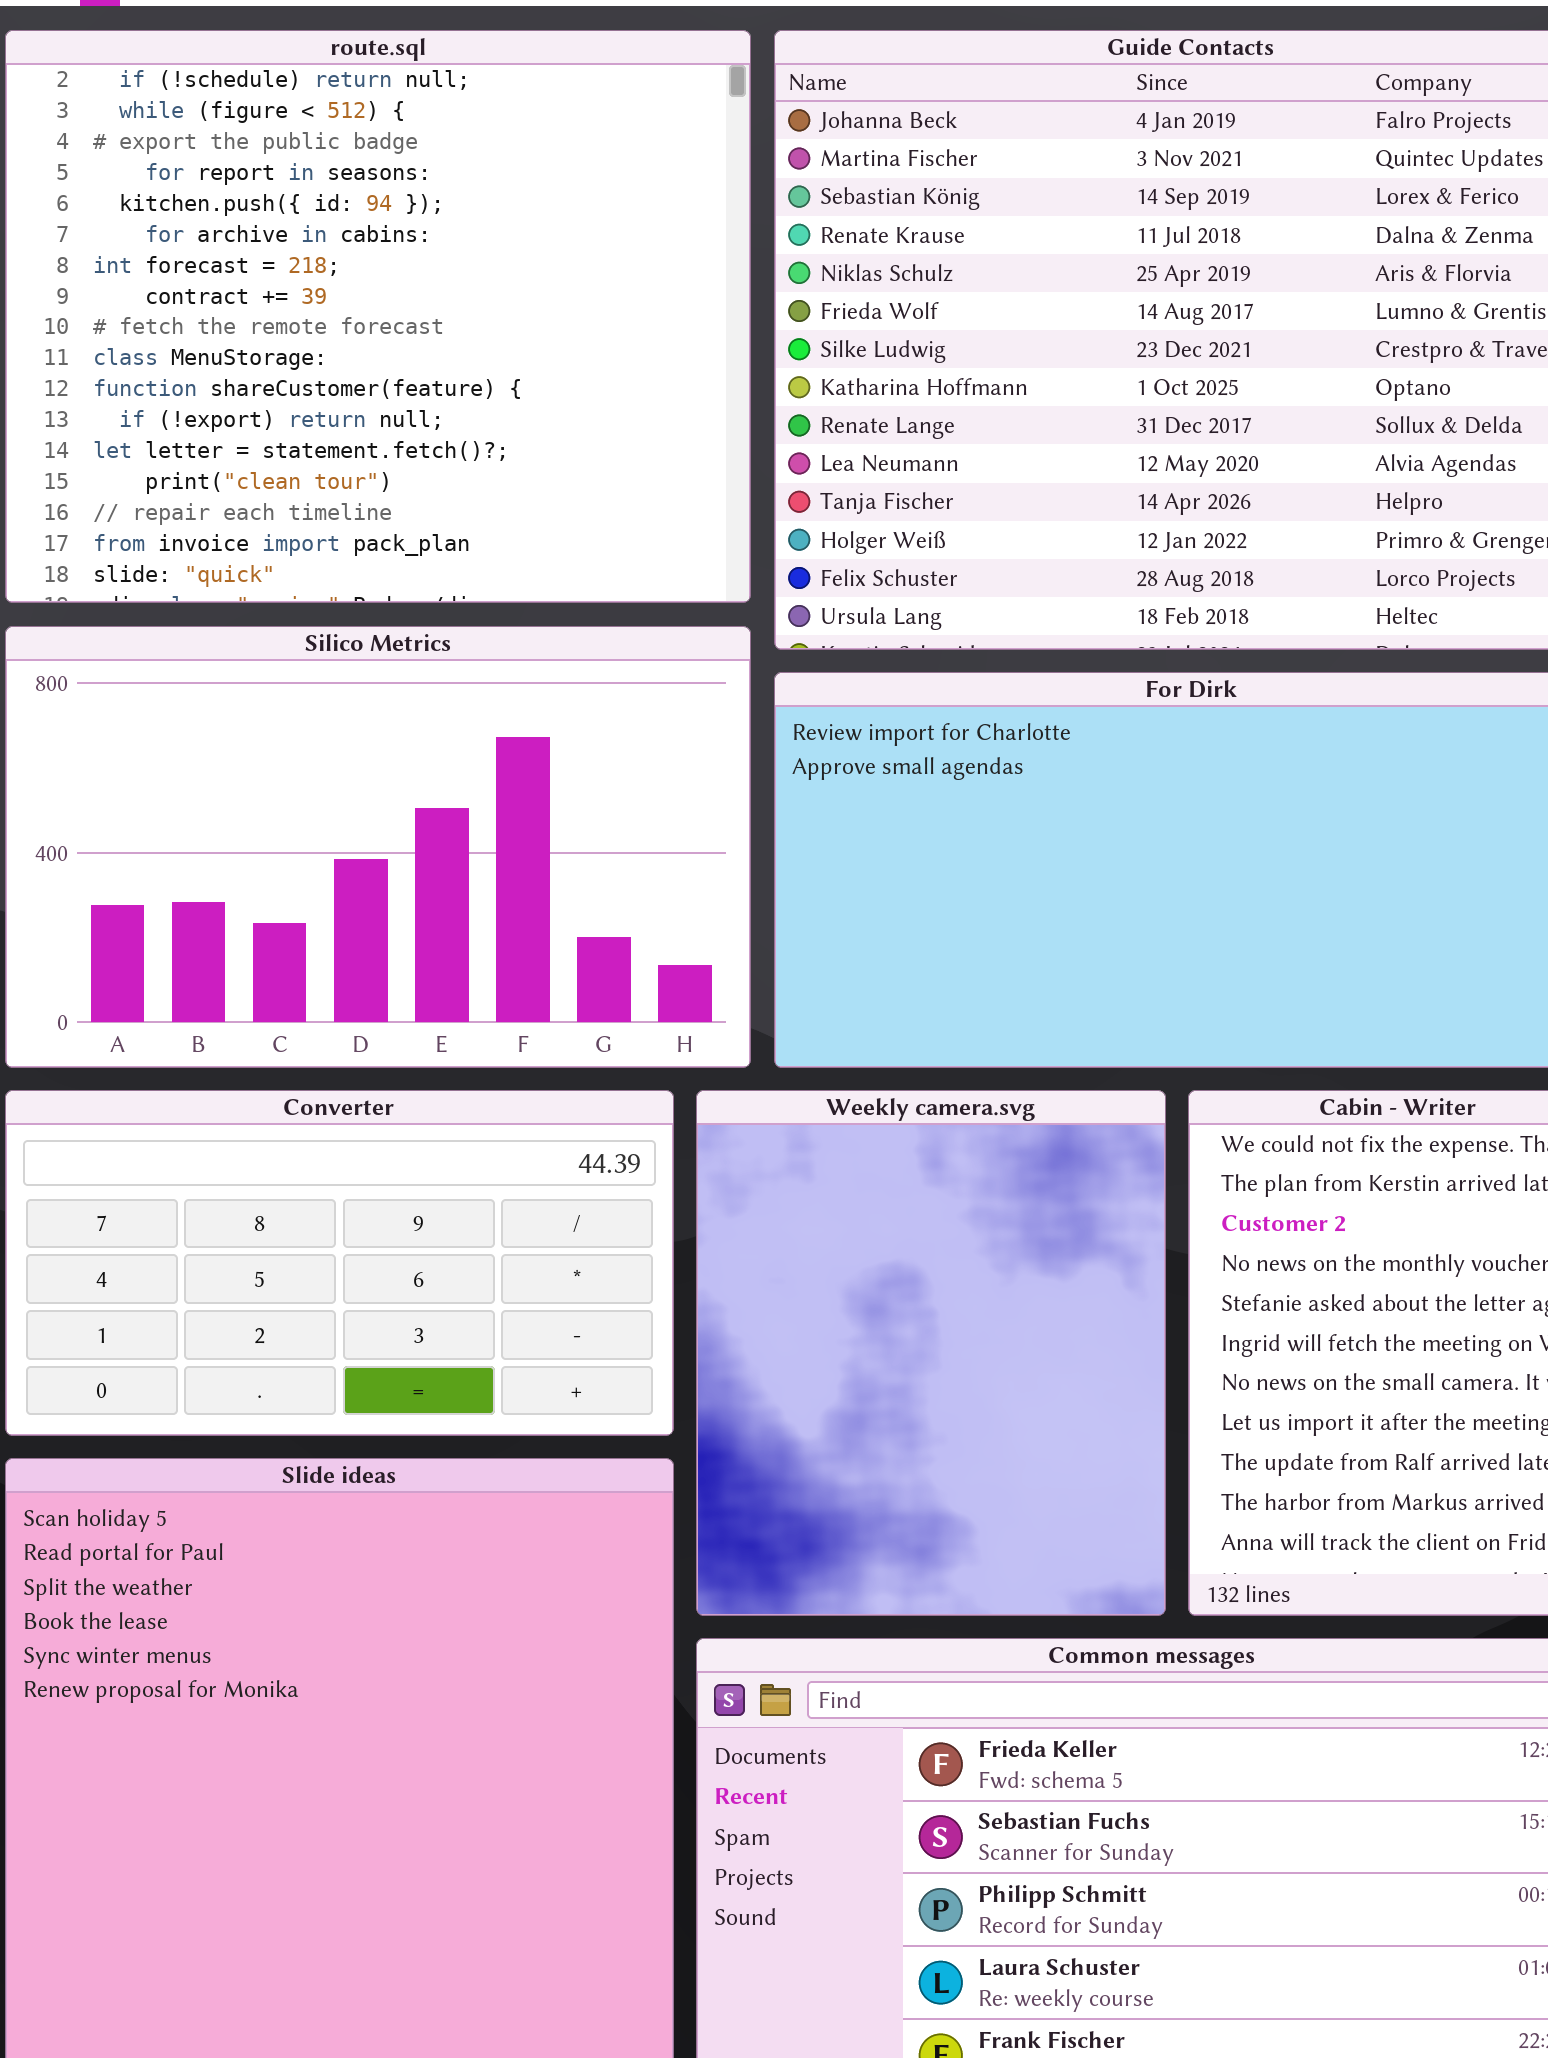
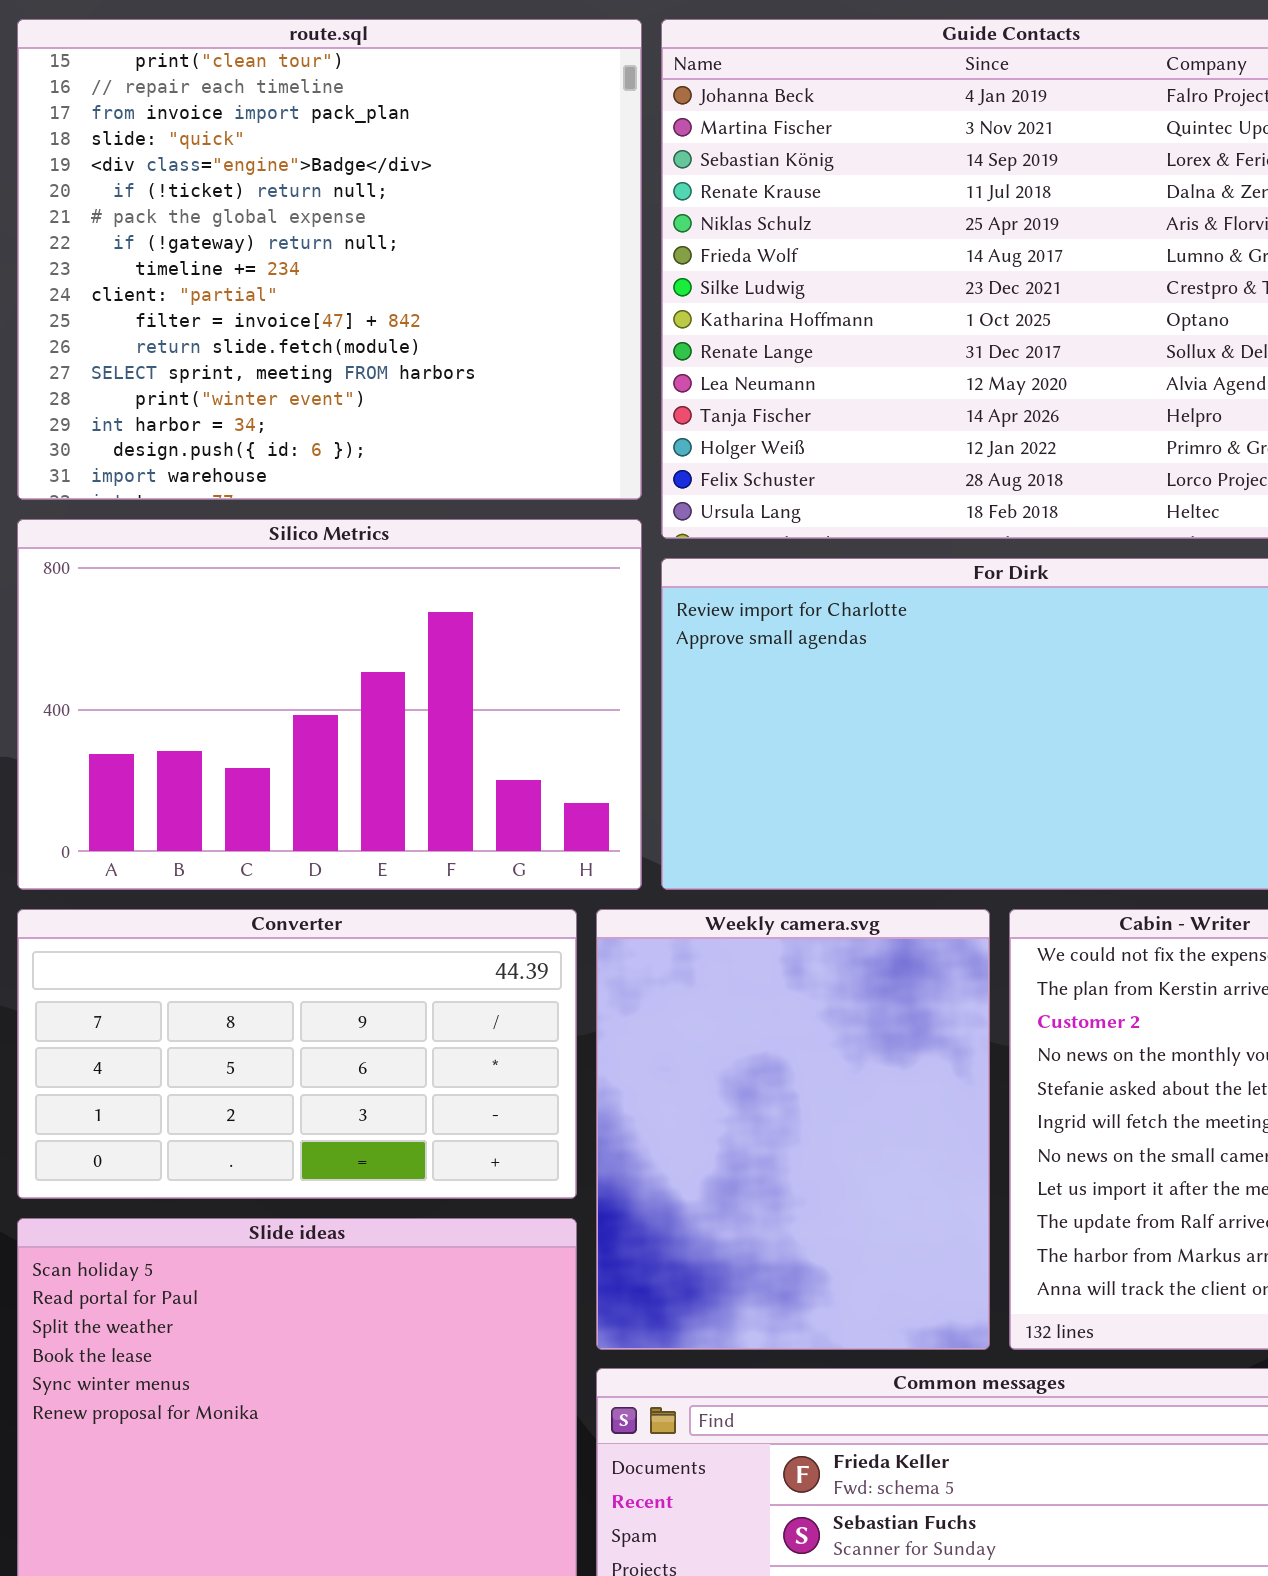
route.sql: [5,30,751,603] -> [17,19,642,500], scrolled down 13 rows

